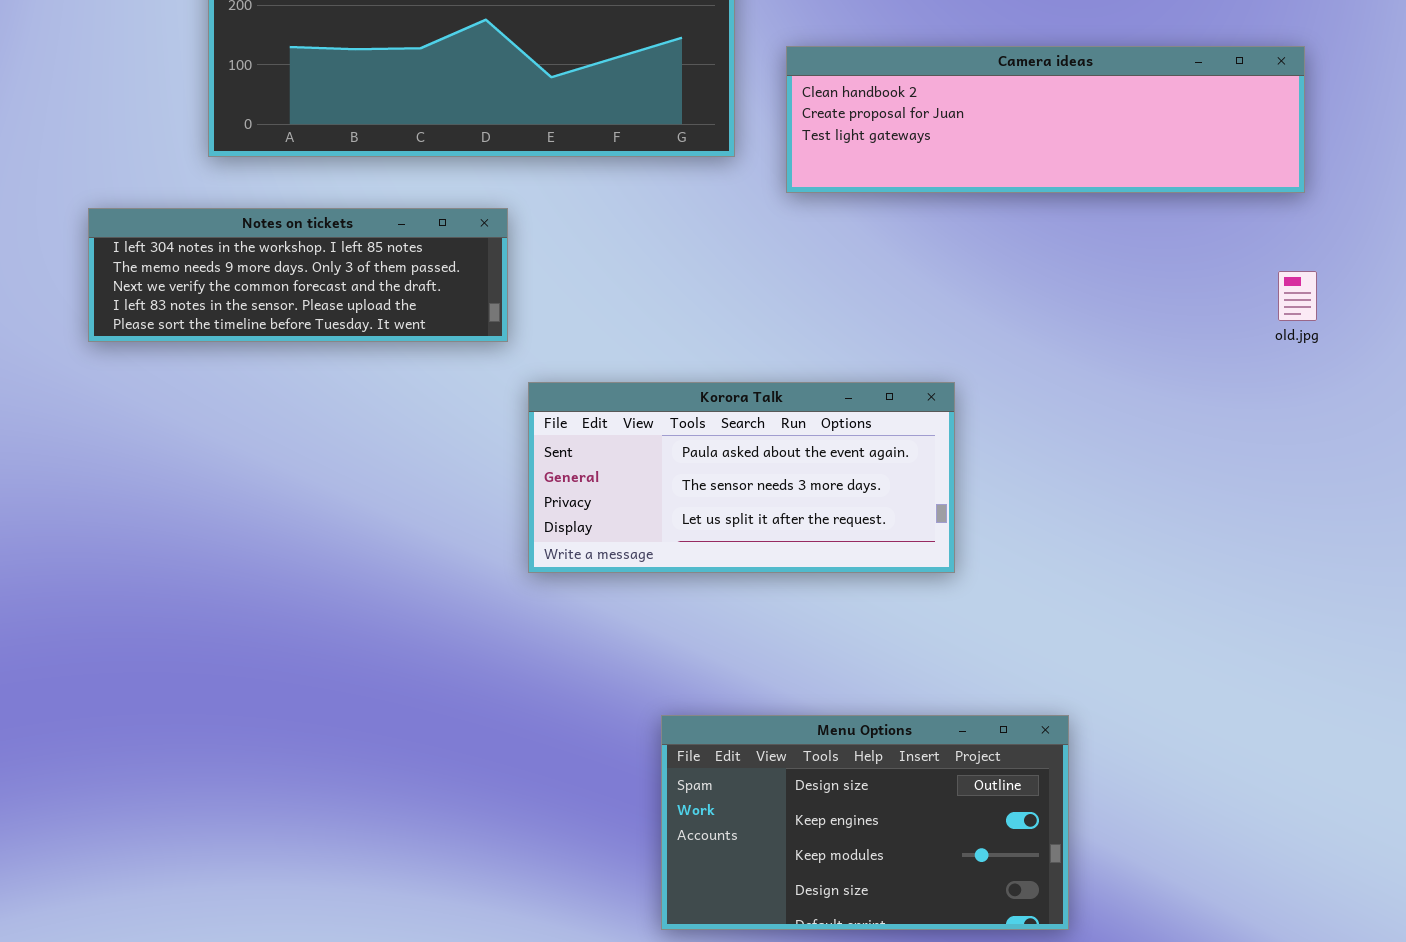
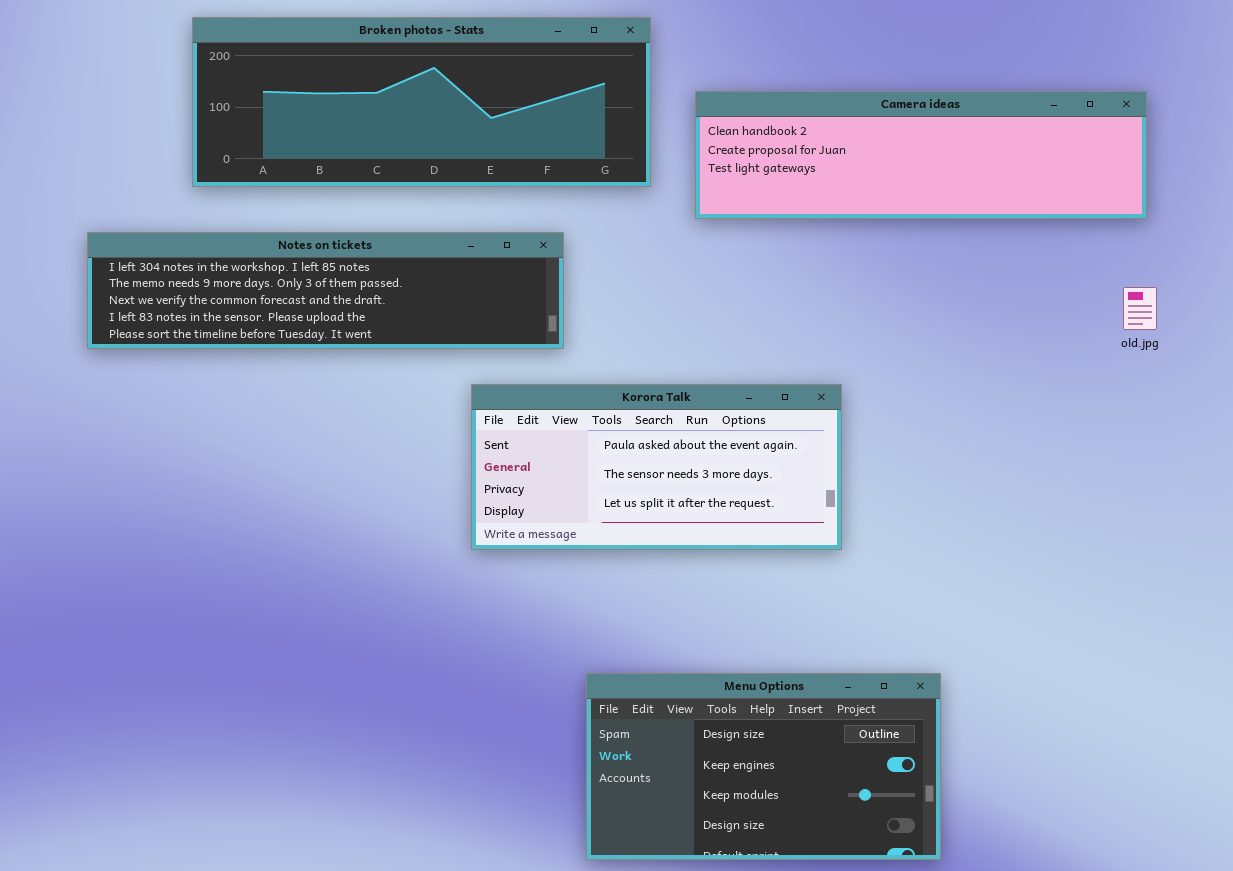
Notes on tickets: [88,208,508,342] -> [87,232,564,349], resized

